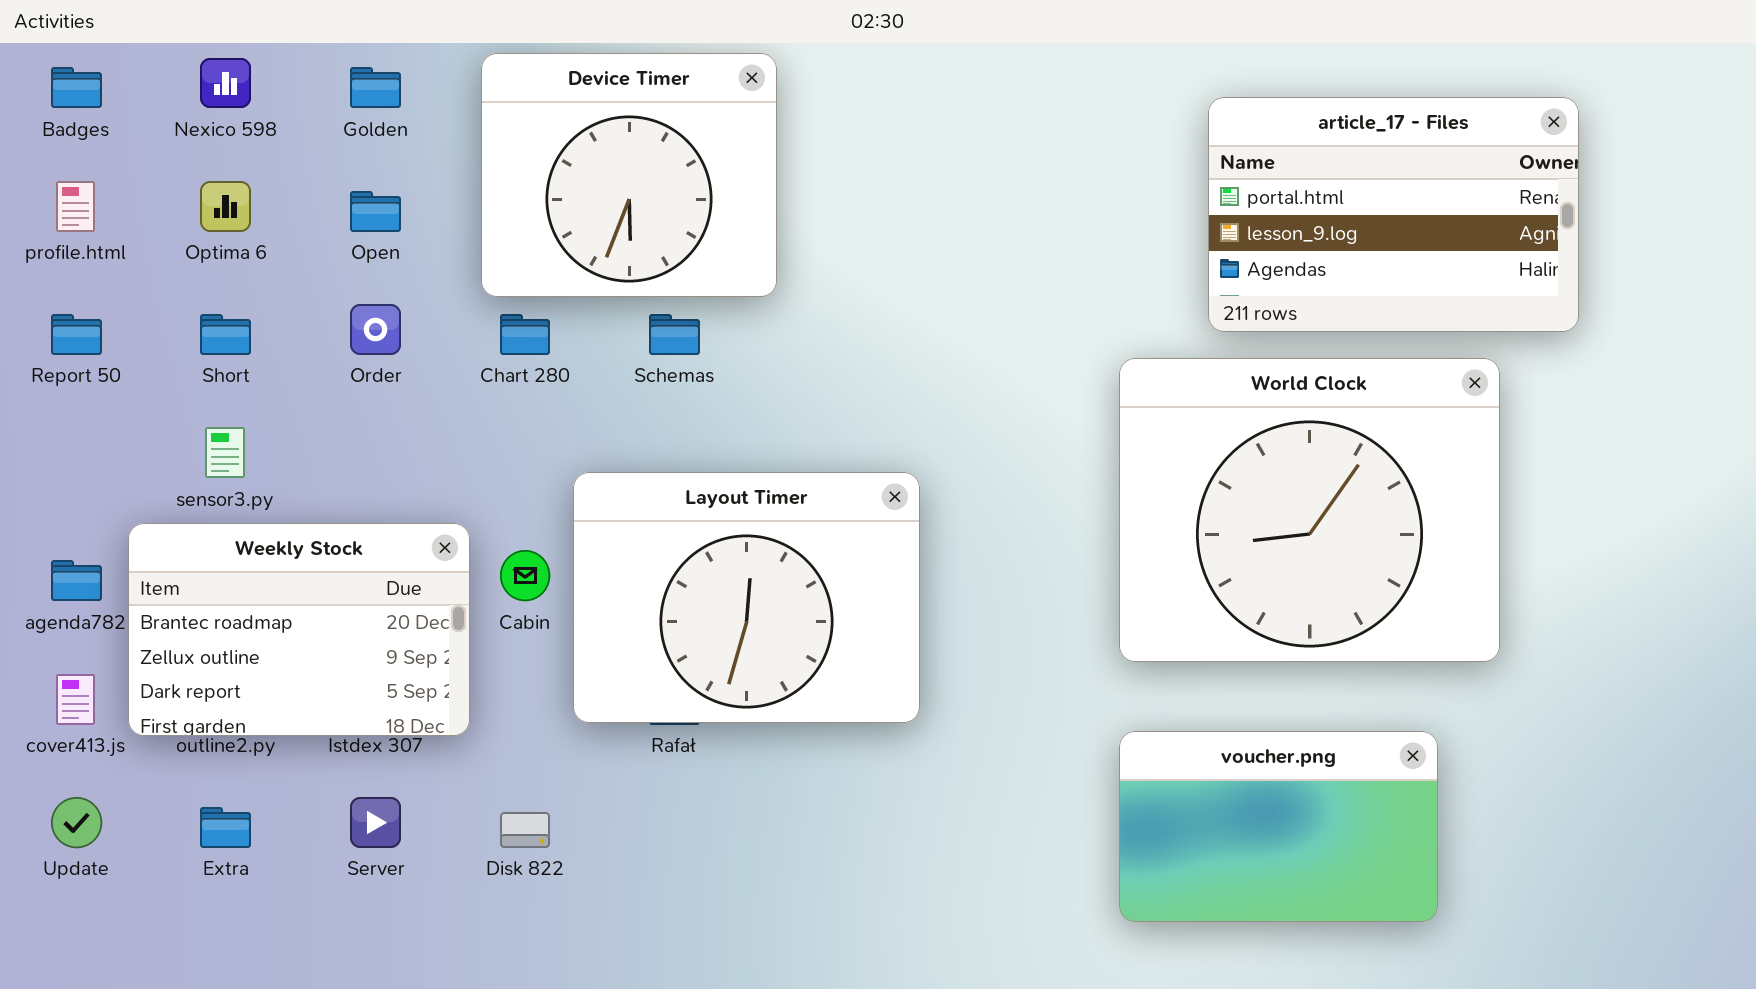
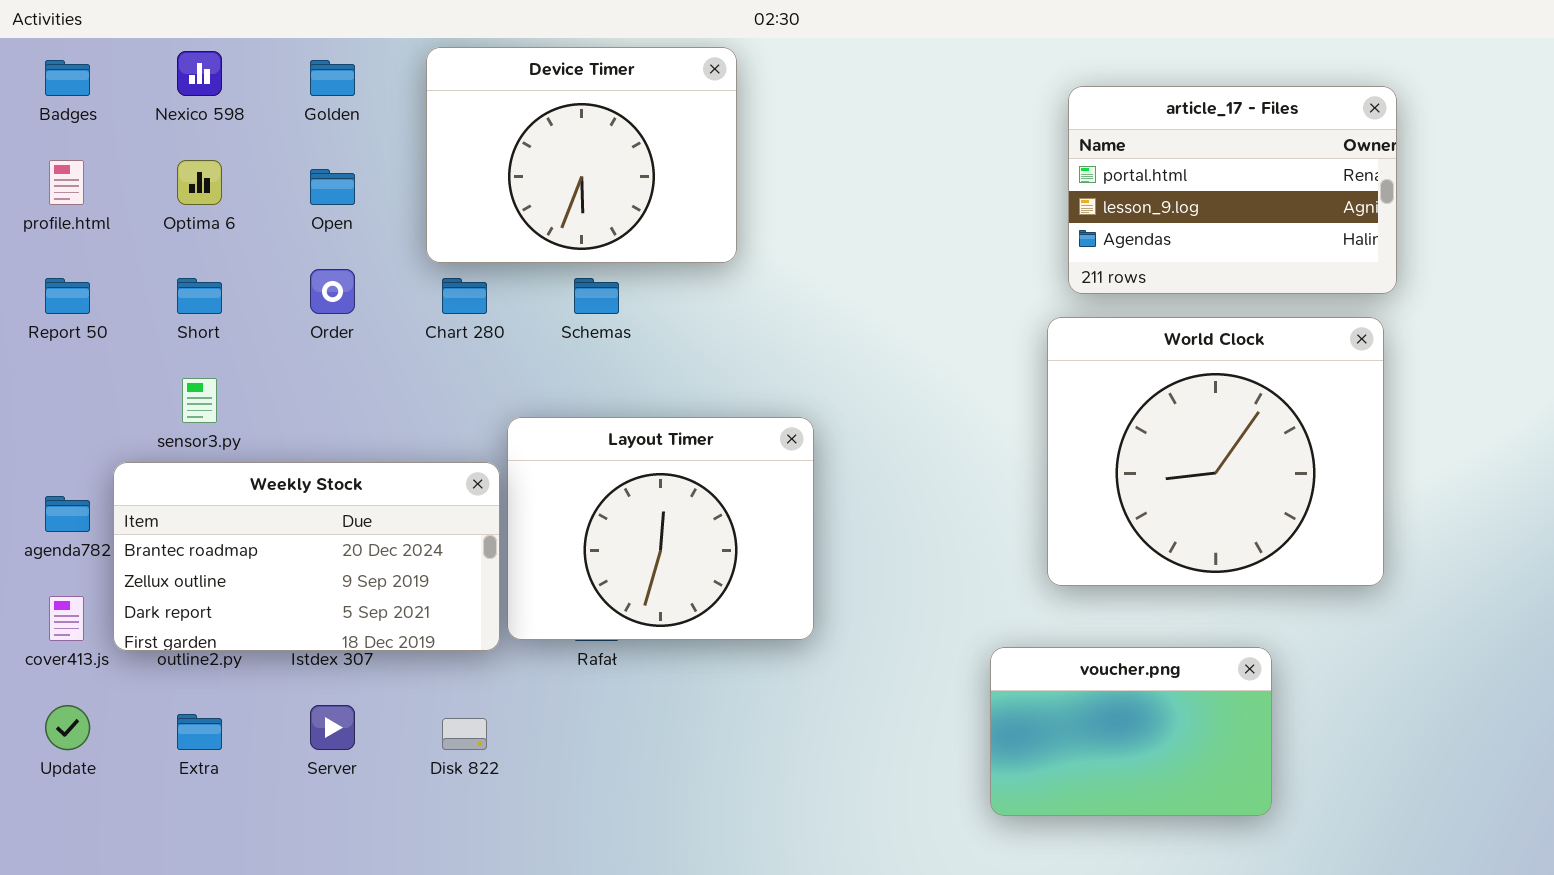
Device Timer: [481,53,777,297] -> [426,47,737,263], resized
World Clock: [1119,358,1500,662] -> [1047,317,1384,586], moved
Weekly Stock: [128,523,470,736] -> [113,462,500,651], resized

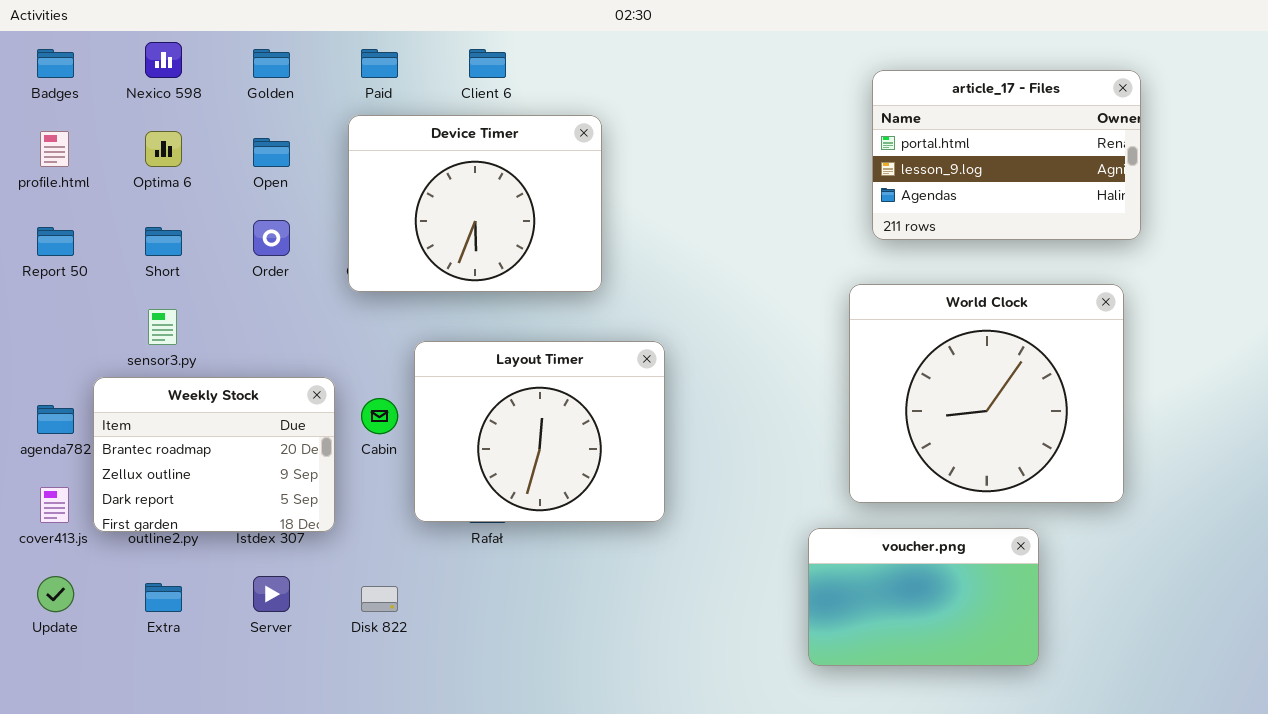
Device Timer: [426,47,737,263] -> [348,115,602,292], moved
World Clock: [1047,317,1384,586] -> [849,284,1124,503], moved
Weekly Stock: [113,462,500,651] -> [93,377,335,532], resized

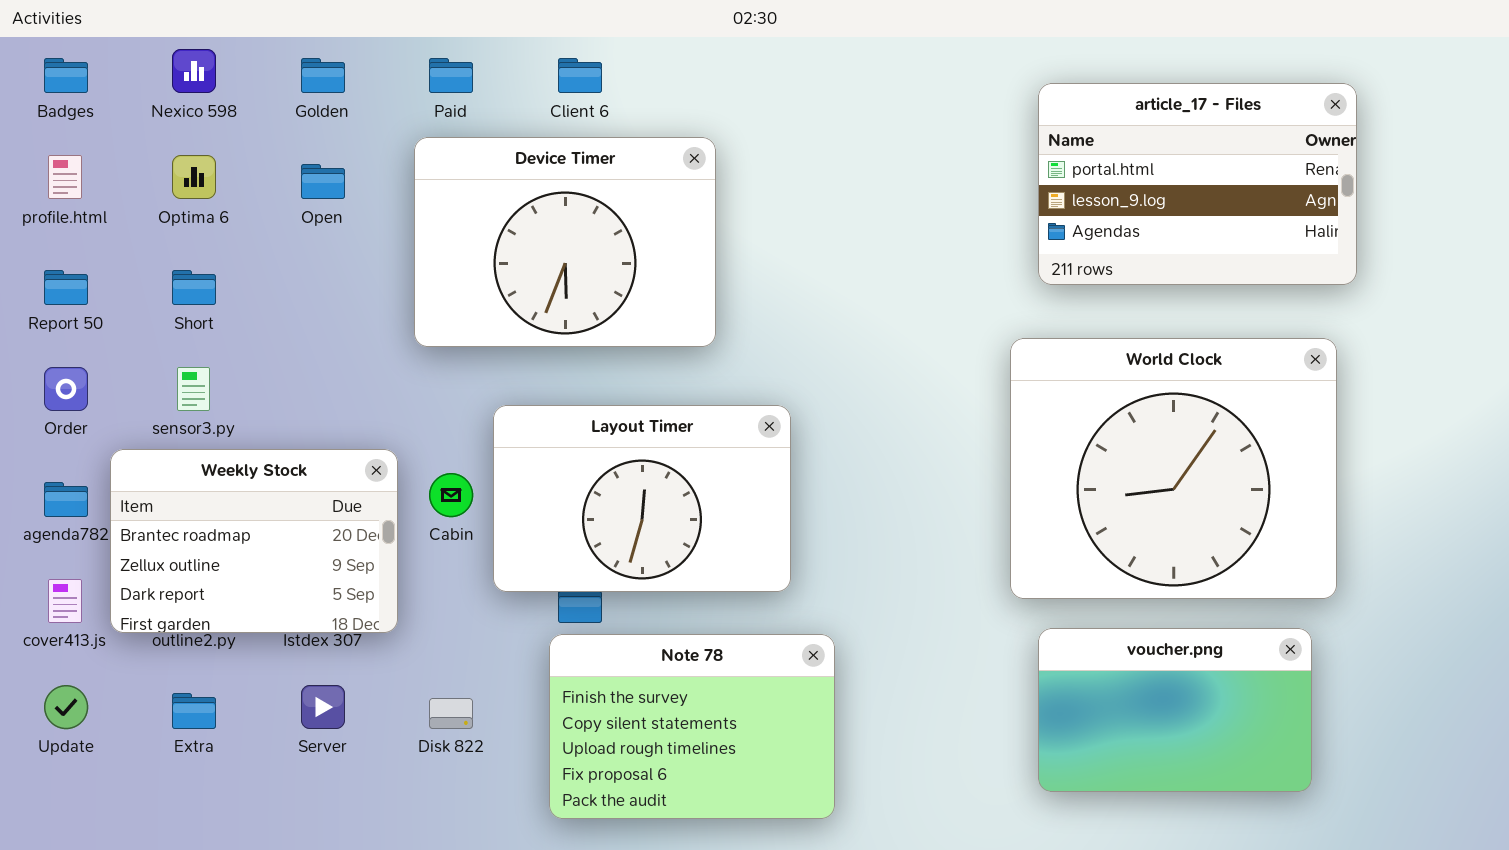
Order: [253,220,290,256] -> [44,367,88,411], moved
Layout Timer: [414,341,665,522] -> [493,405,791,592], resized
voucher.png: [808,528,1039,666] -> [1038,628,1312,792], moved
Note 78: none -> [549,634,835,819], opened

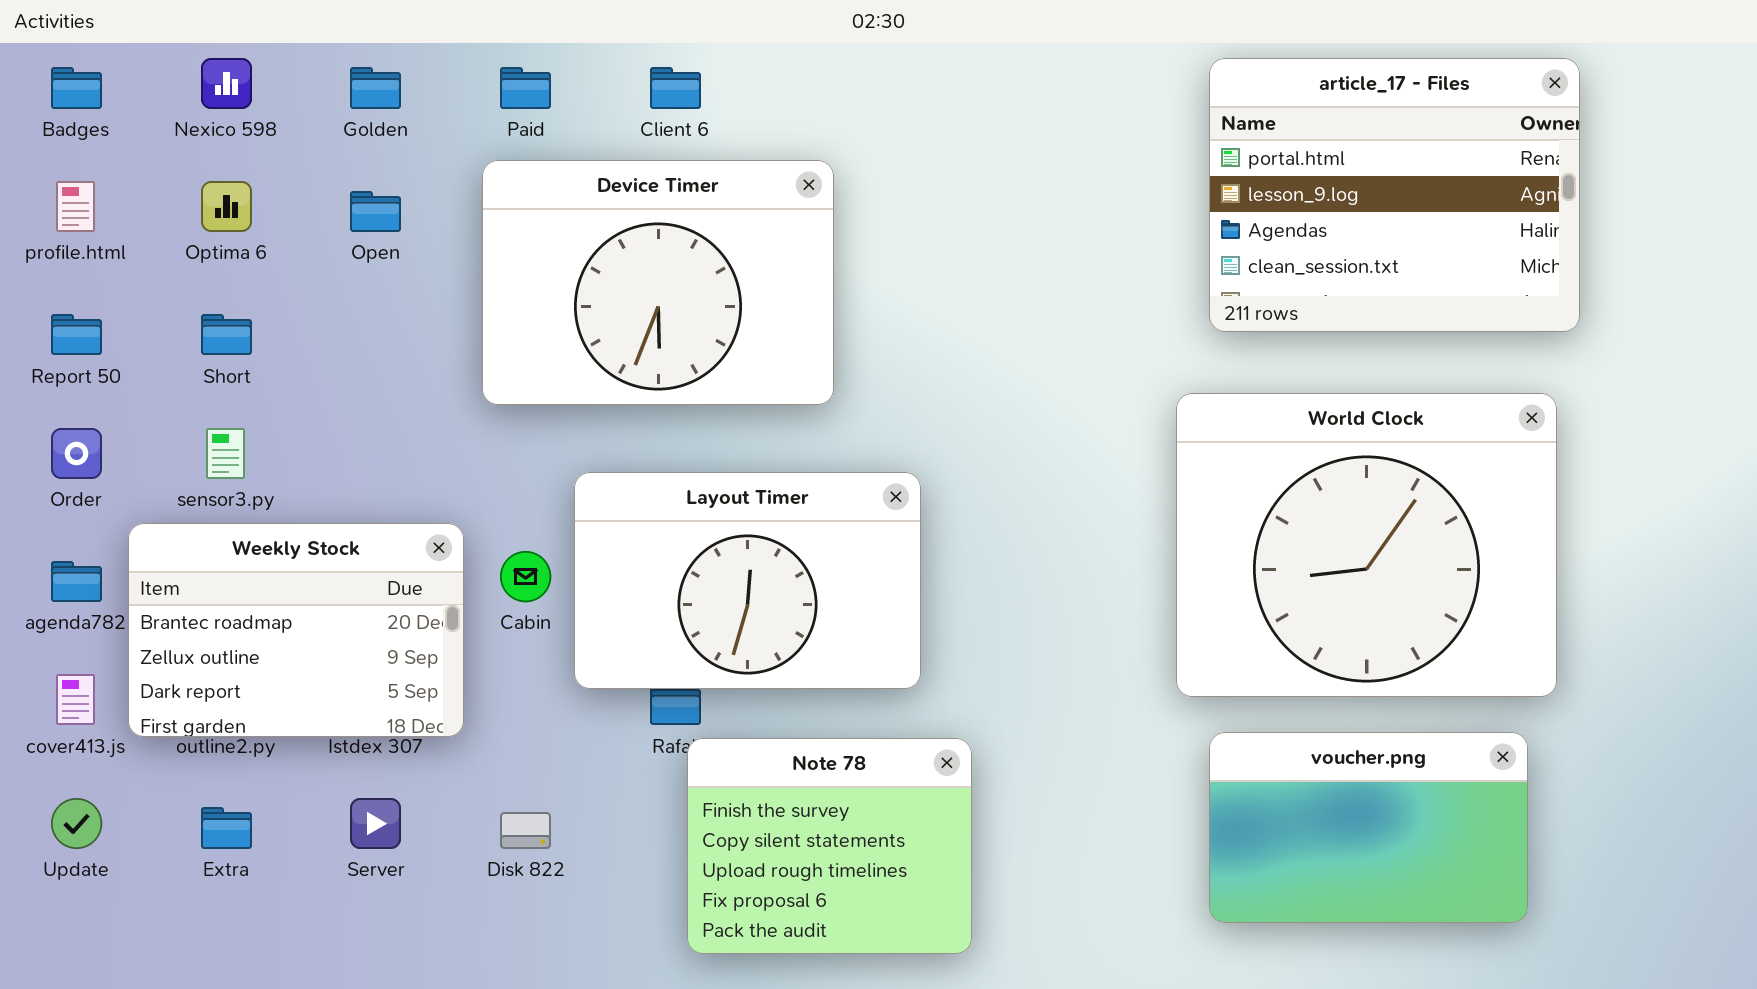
article_17 - Files: [1038,83,1357,285] -> [1209,58,1580,332], resized
Note 78: [549,634,835,819] -> [687,738,972,954], resized

